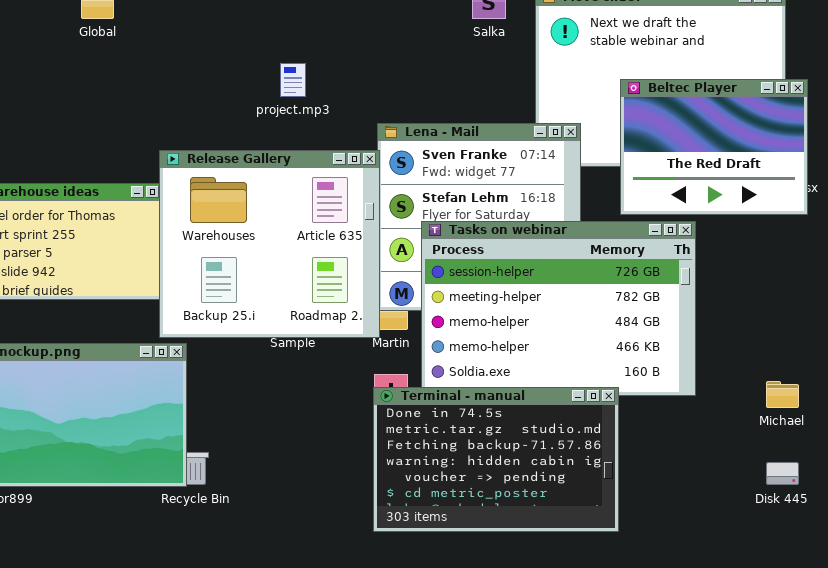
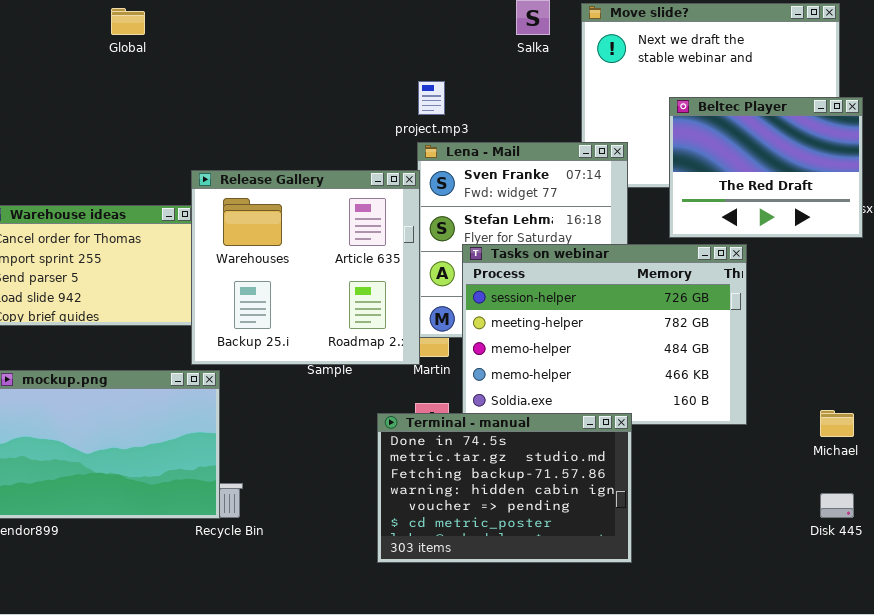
project.mp3: [280,63,306,97] -> [418,81,445,115], moved
Terminal - manual: [373,387,619,532] -> [377,413,632,563], moved

